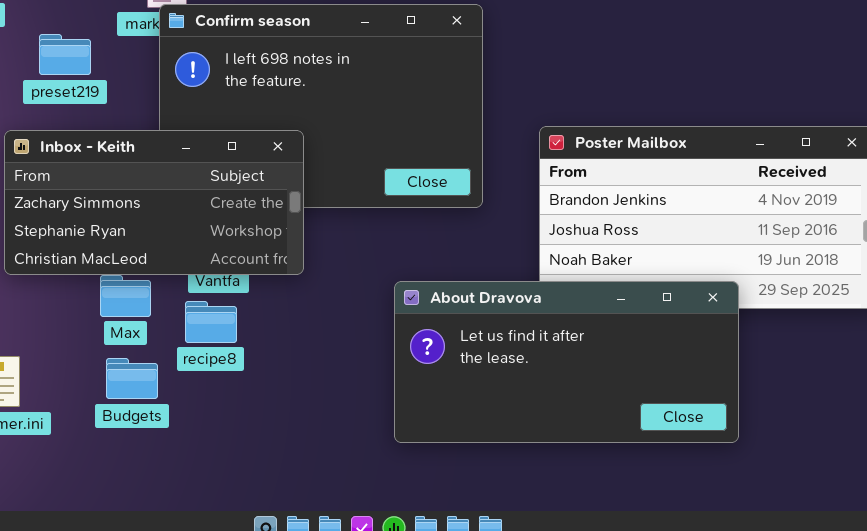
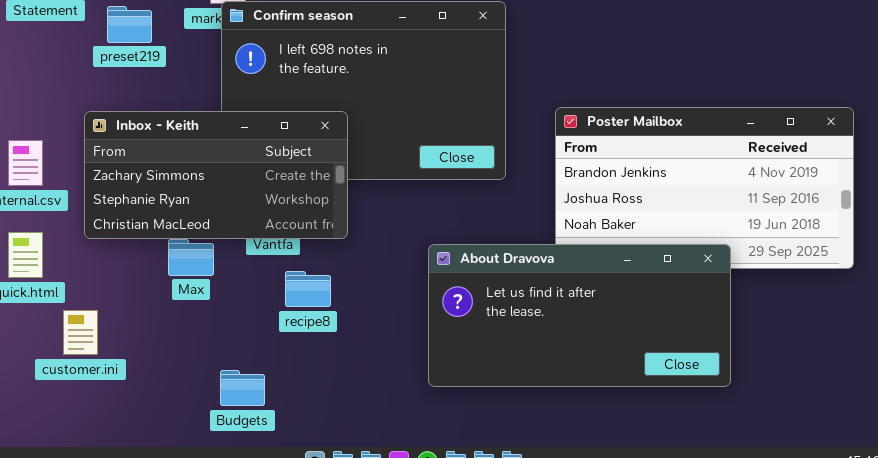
preset219: [39,34,91,75] -> [107,6,152,43], moved
recipe8: [185,301,237,343] -> [285,271,331,307], moved
Budgets: [106,358,158,399] -> [220,370,265,406], moved

